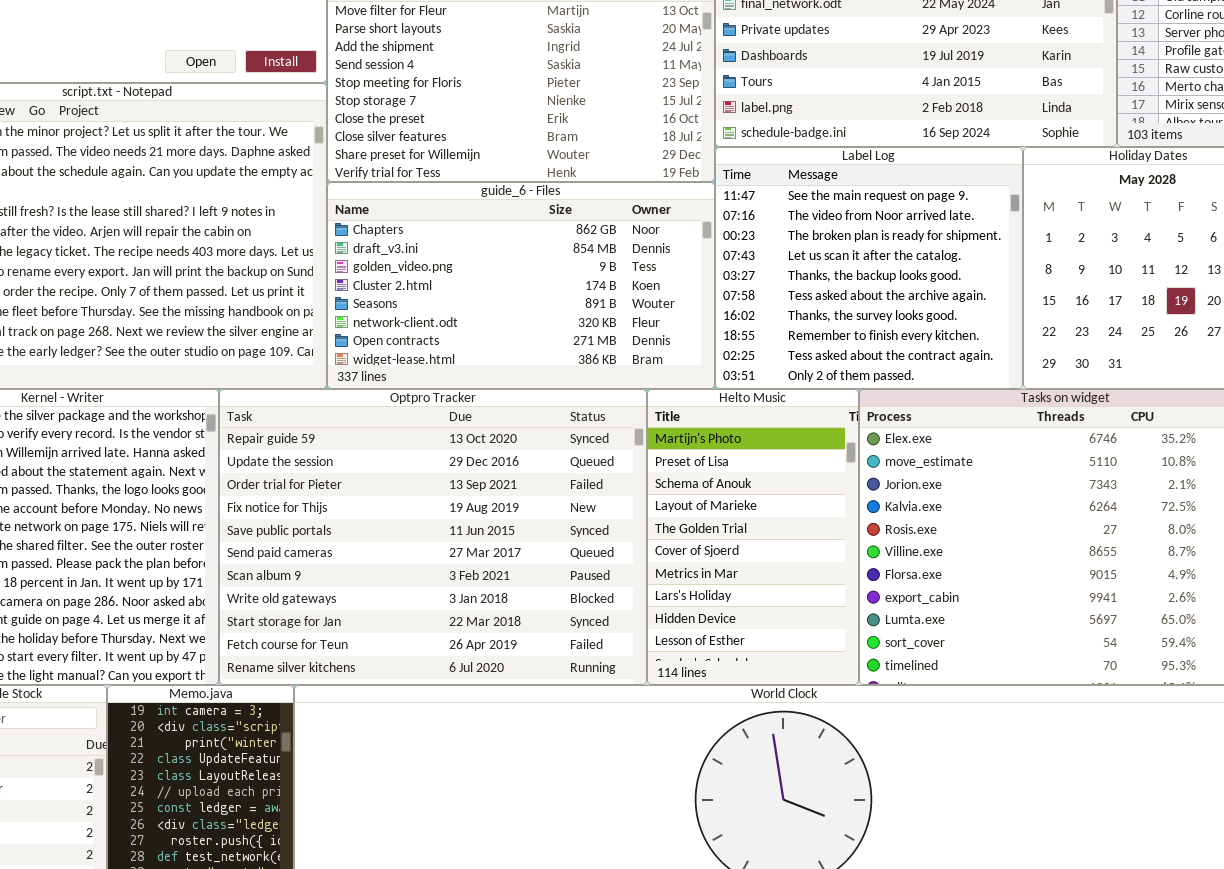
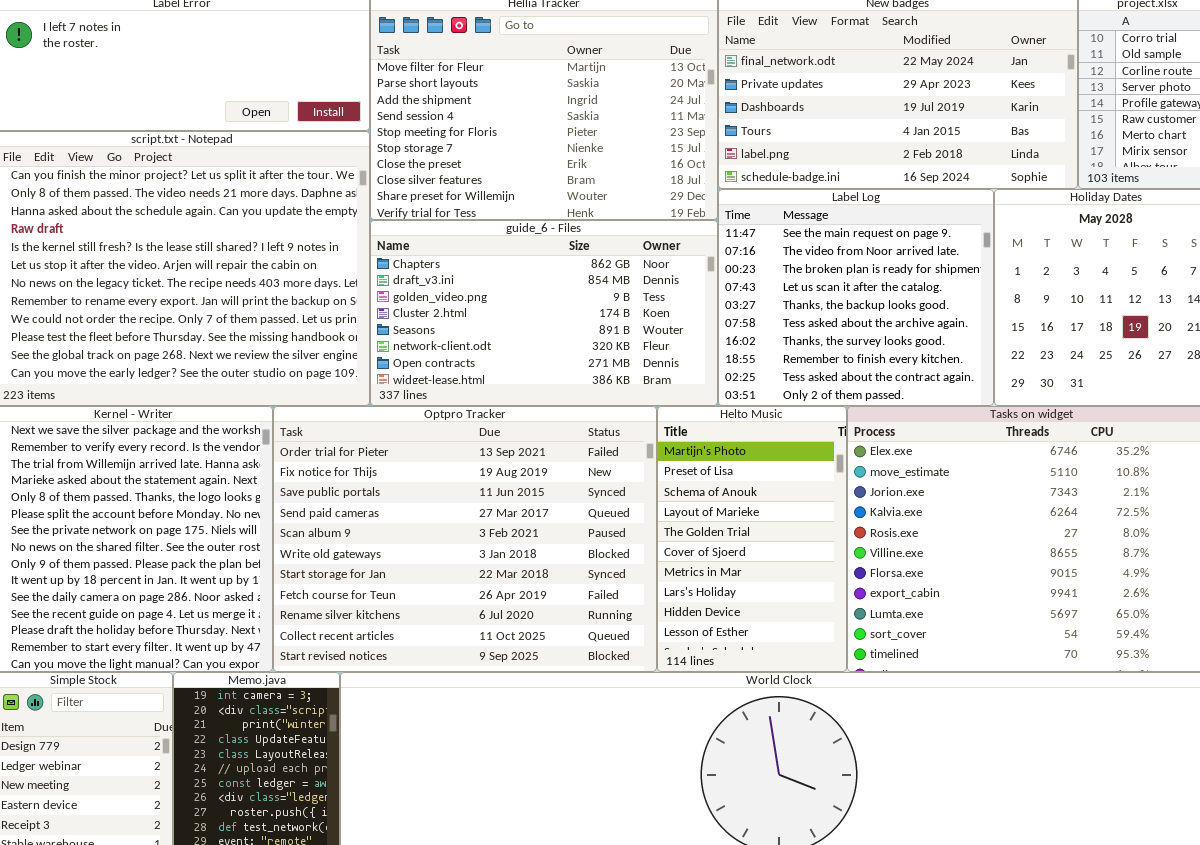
Optpro Tracker: [219,389,647,685] -> [273,406,657,672], scrolled down 2 rows

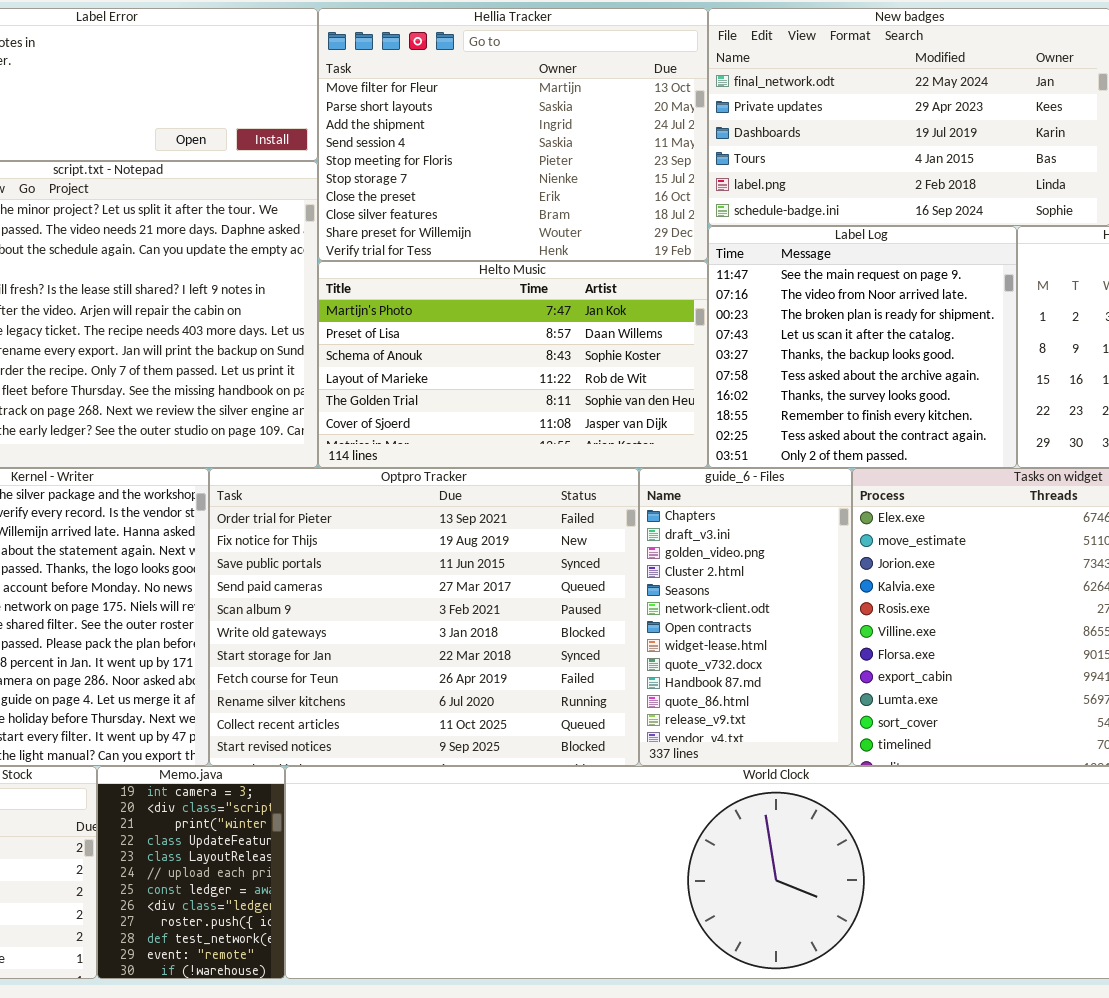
guide_6 - Files: [370,220,718,406] -> [639,468,852,766], moved, resized
Helto Music: [657,406,847,672] -> [318,261,708,468], moved, resized

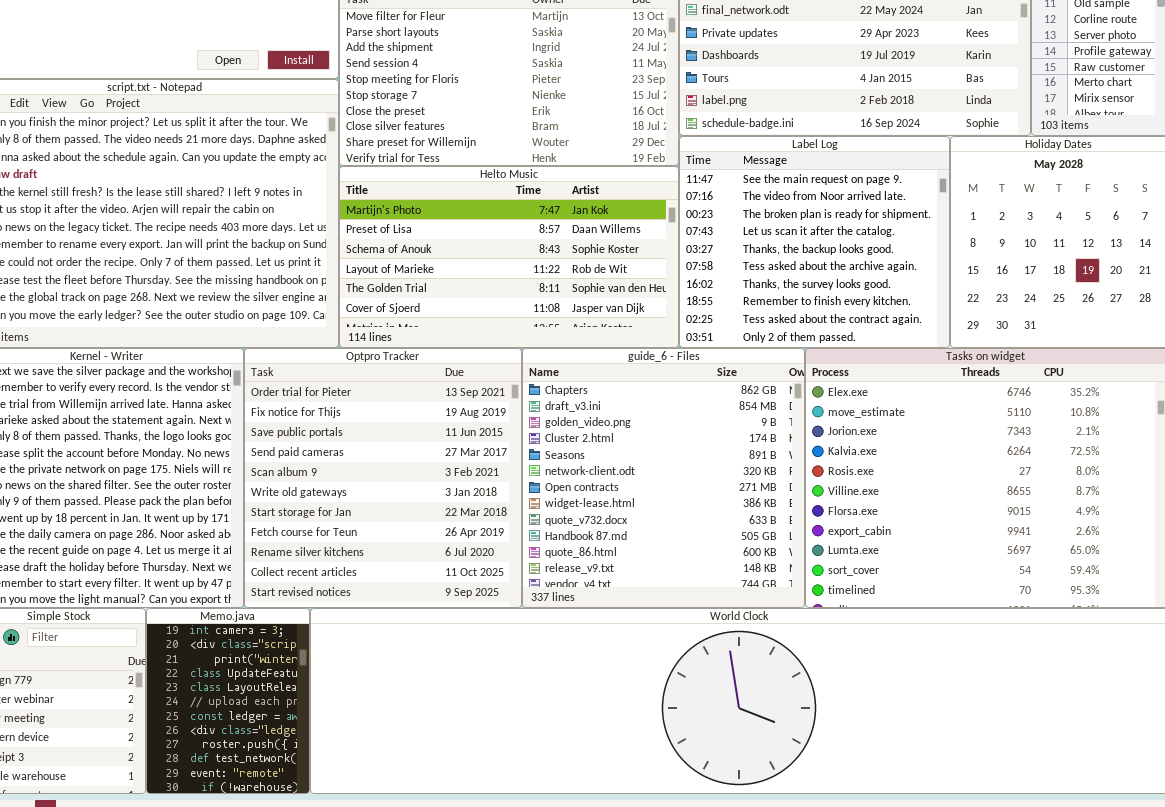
Optpro Tracker: [209,468,639,766] -> [244,348,522,608], resized
guide_6 - Files: [639,468,852,766] -> [522,348,805,608], resized

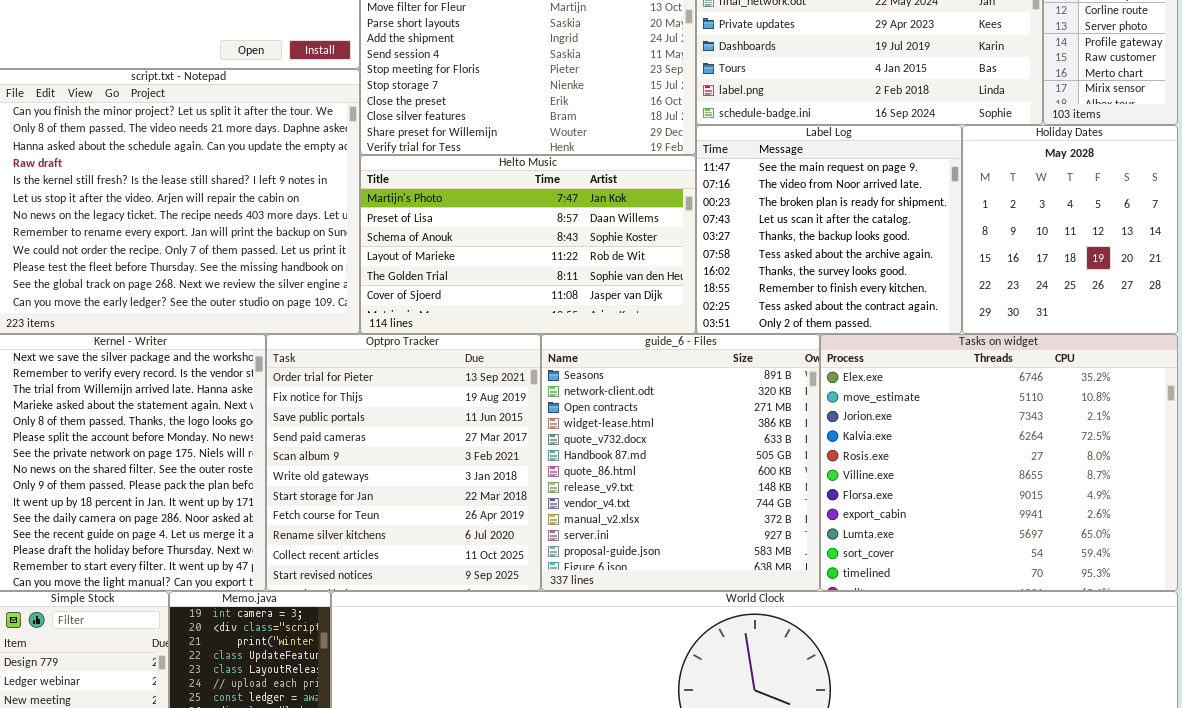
guide_6 - Files: [522,348,805,608] -> [541,334,820,591], scrolled down 4 rows

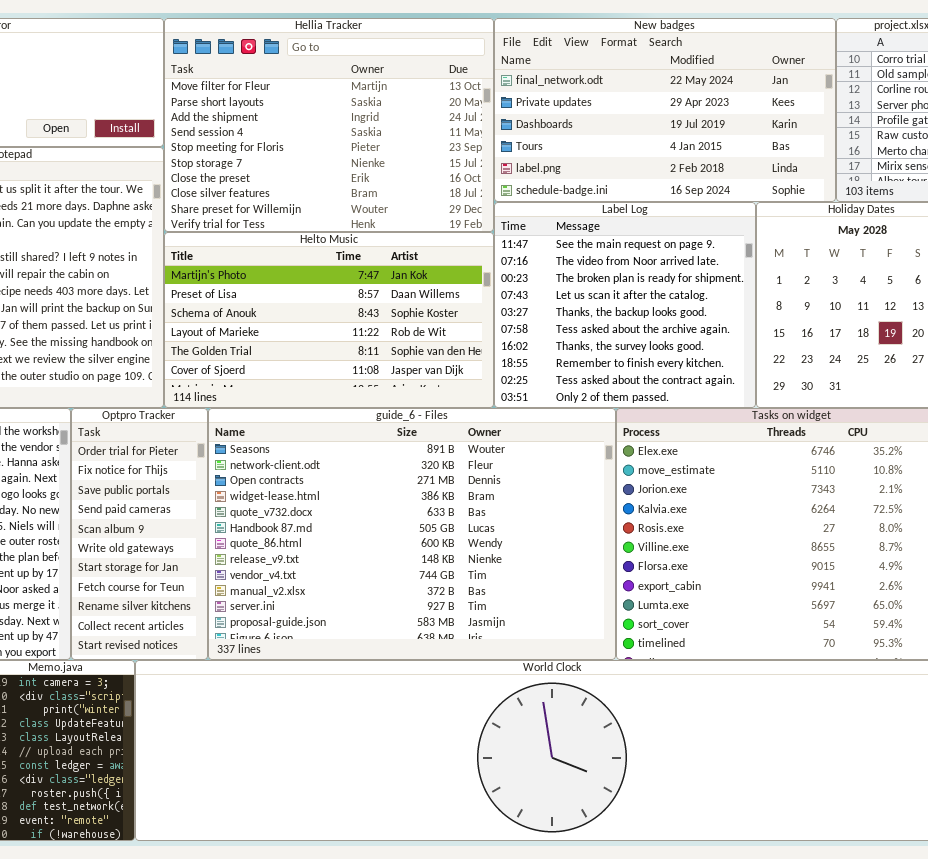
Optpro Tracker: [266,334,541,591] -> [71,408,208,660], resized
guide_6 - Files: [541,334,820,591] -> [208,408,616,660], resized

